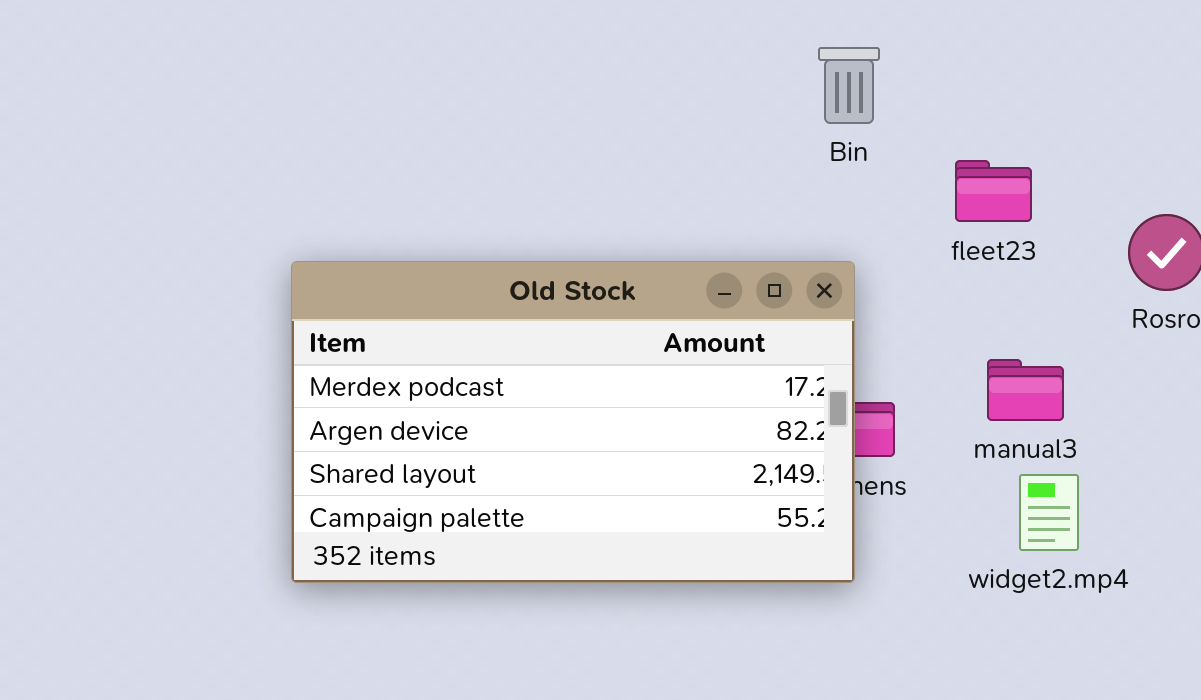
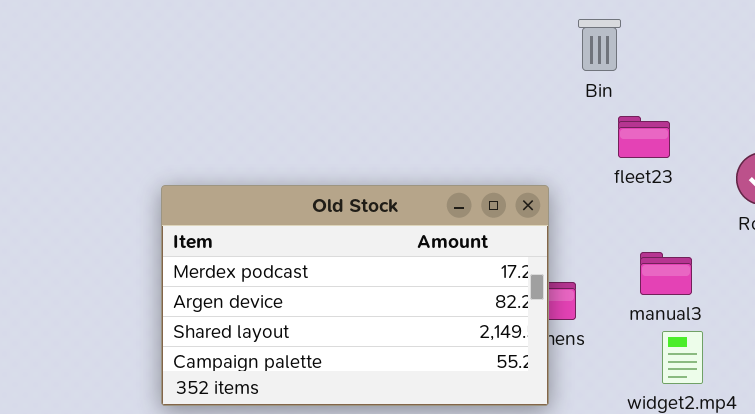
Bin: [818,47,880,124] -> [578,19,621,71], moved

